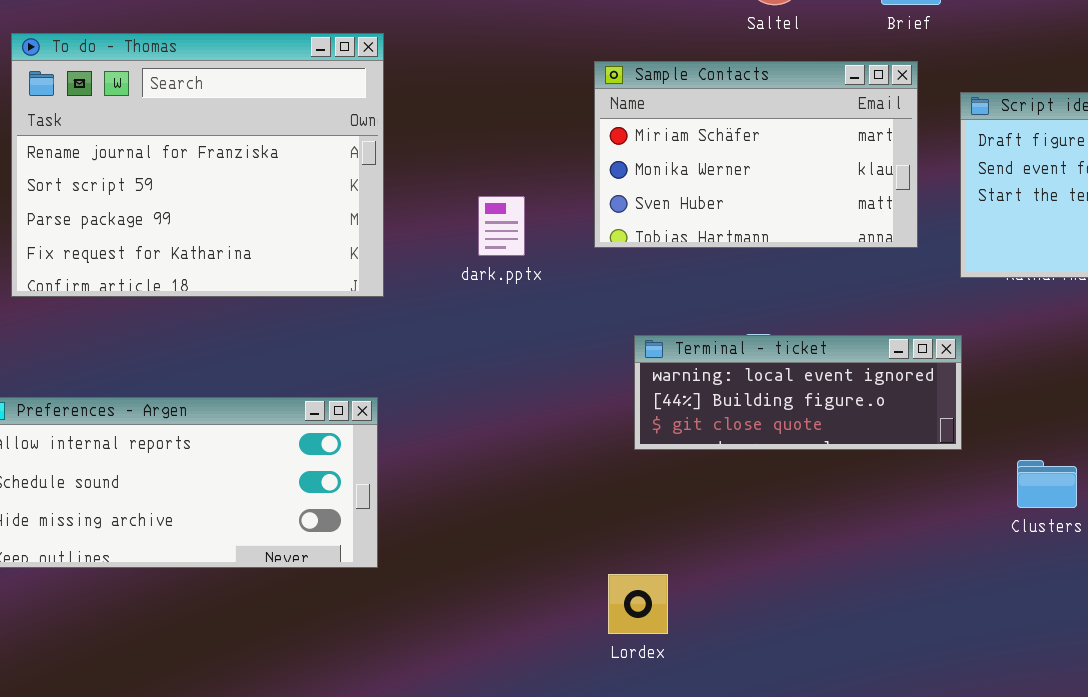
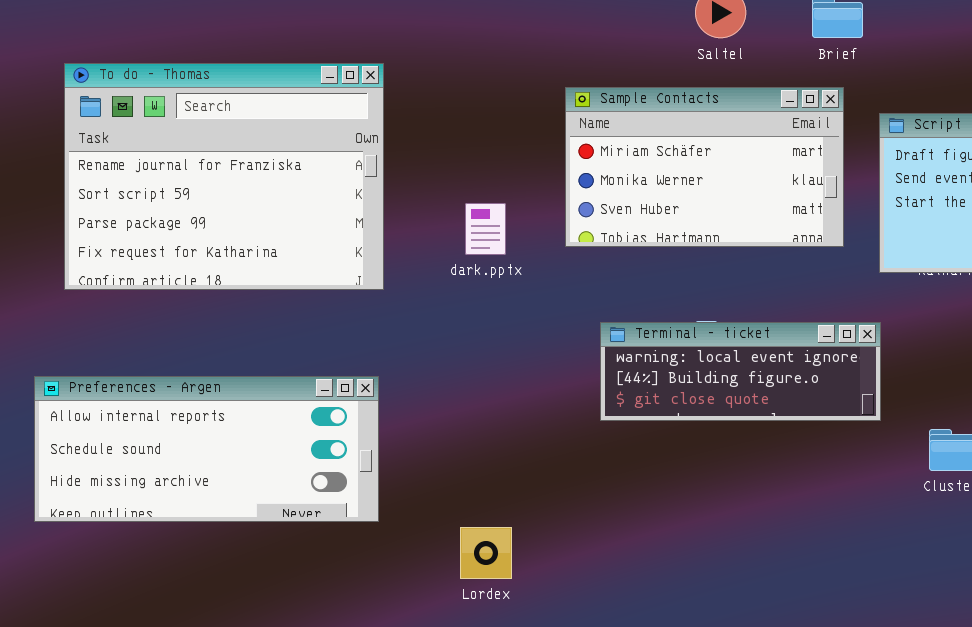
Lordex: [608,574,668,634] -> [460,527,512,579], moved

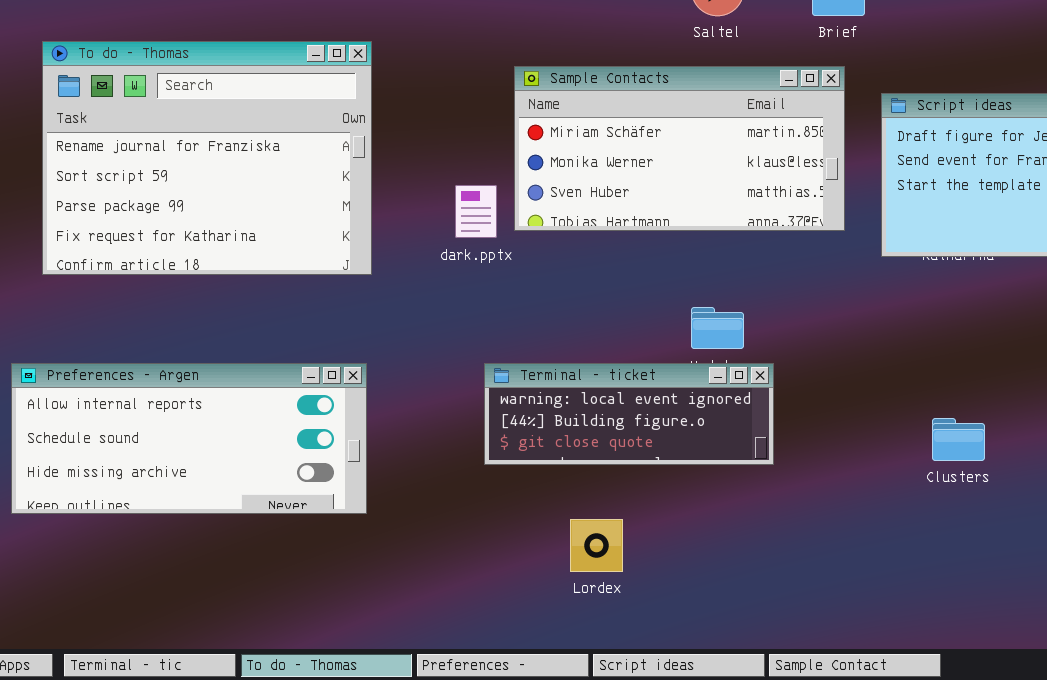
Sample Contacts: [565,87,844,247] -> [514,66,845,231], resized
Terminal - ticket: [600,322,881,421] -> [484,363,774,465], moved
Lordex: [460,527,512,579] -> [570,519,623,572], moved

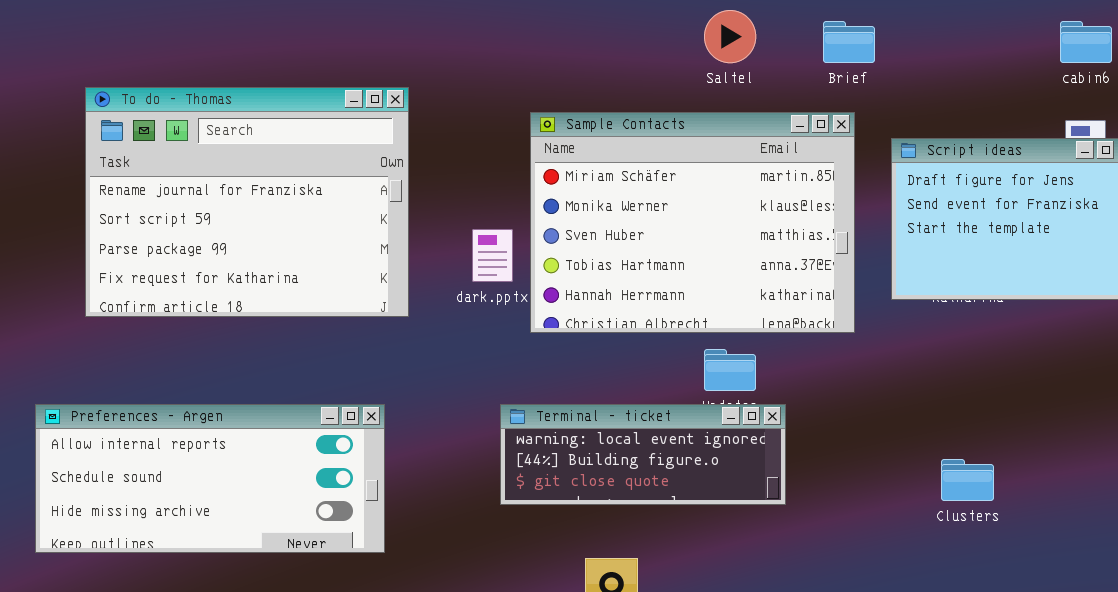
To do - Thomas: [42,41,372,275] -> [85,87,409,317], moved
Sample Contacts: [514,66,845,231] -> [530,112,855,333], resized

